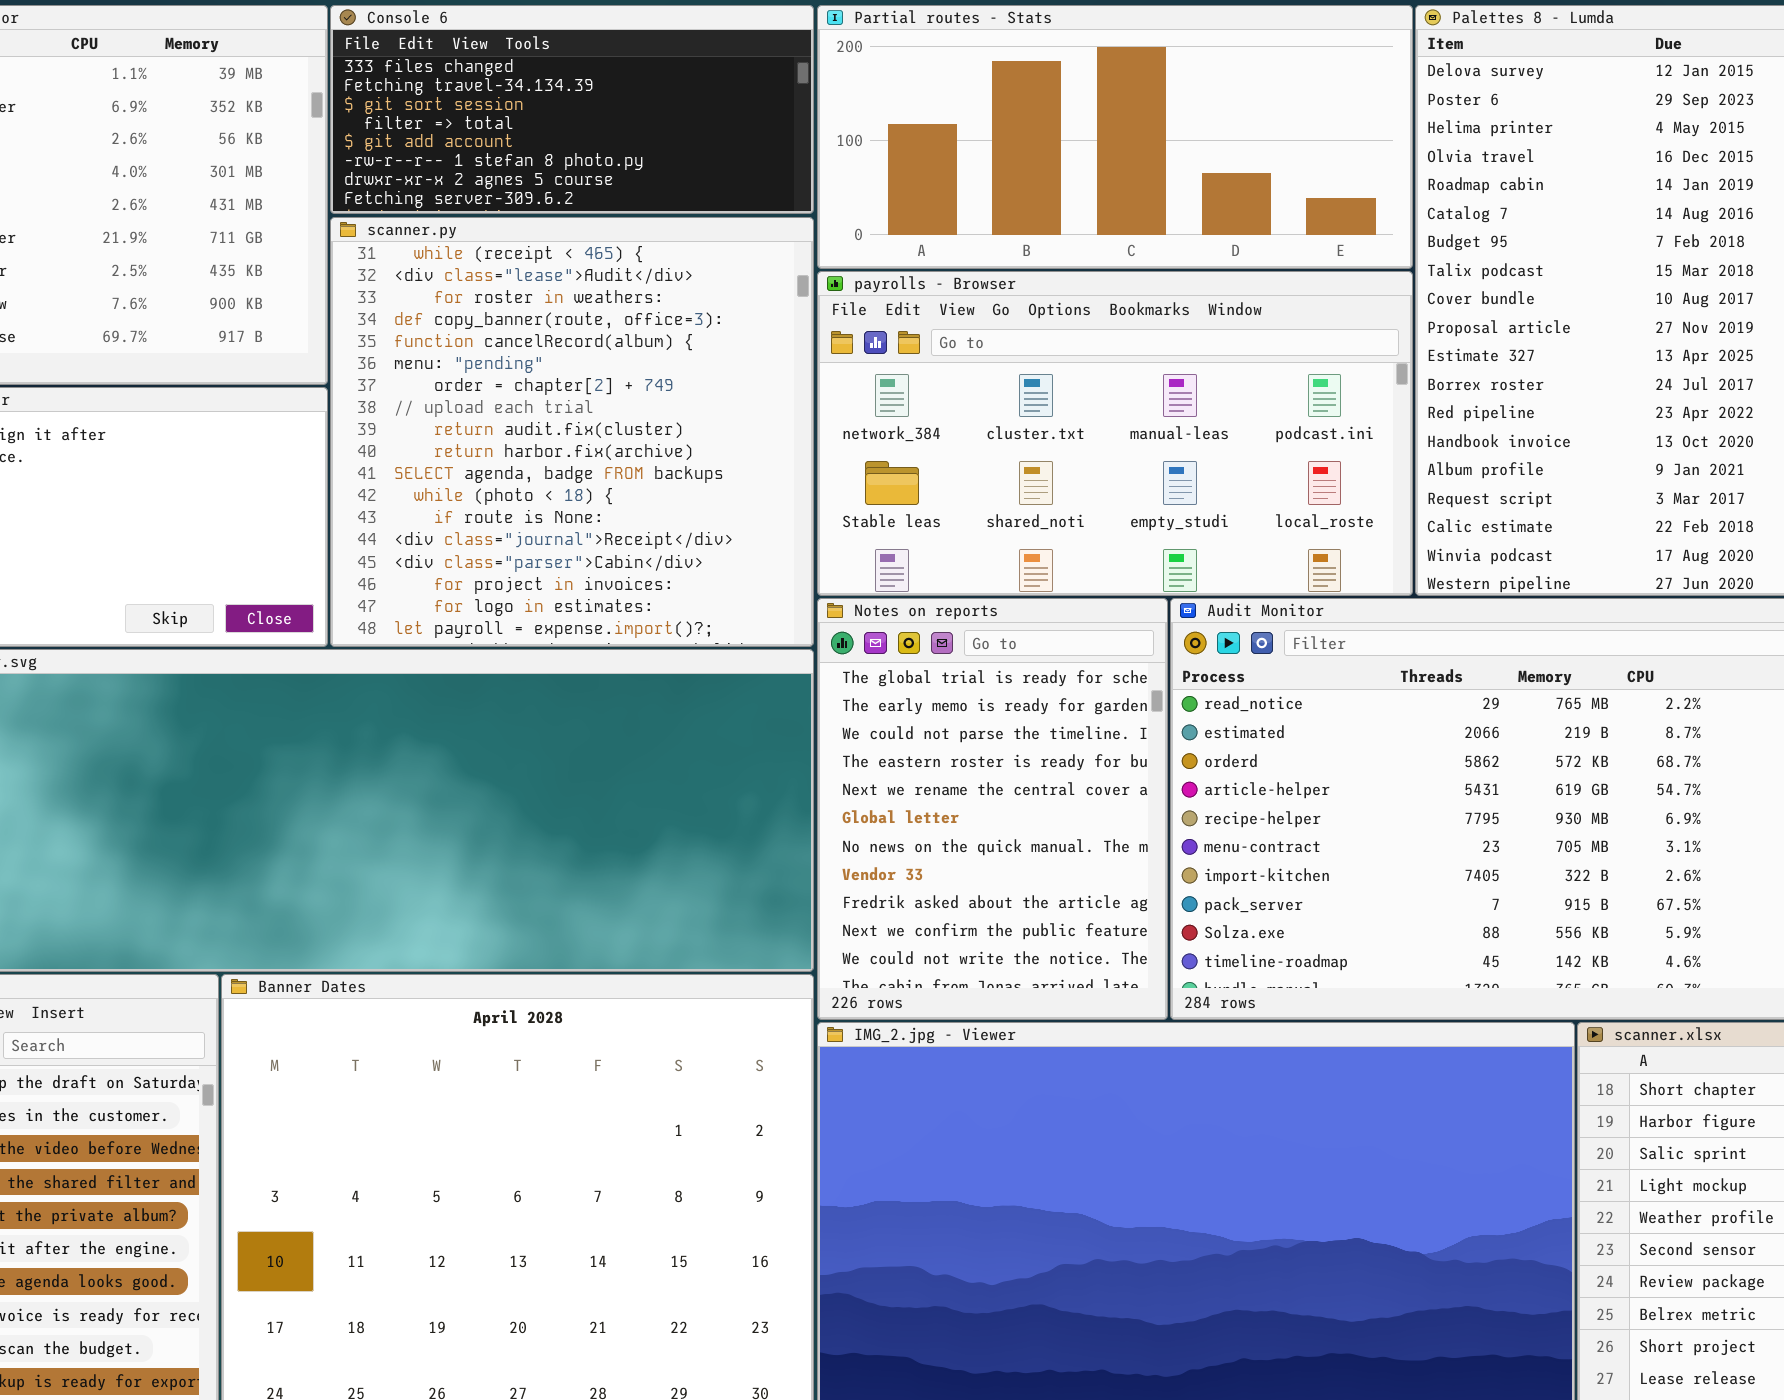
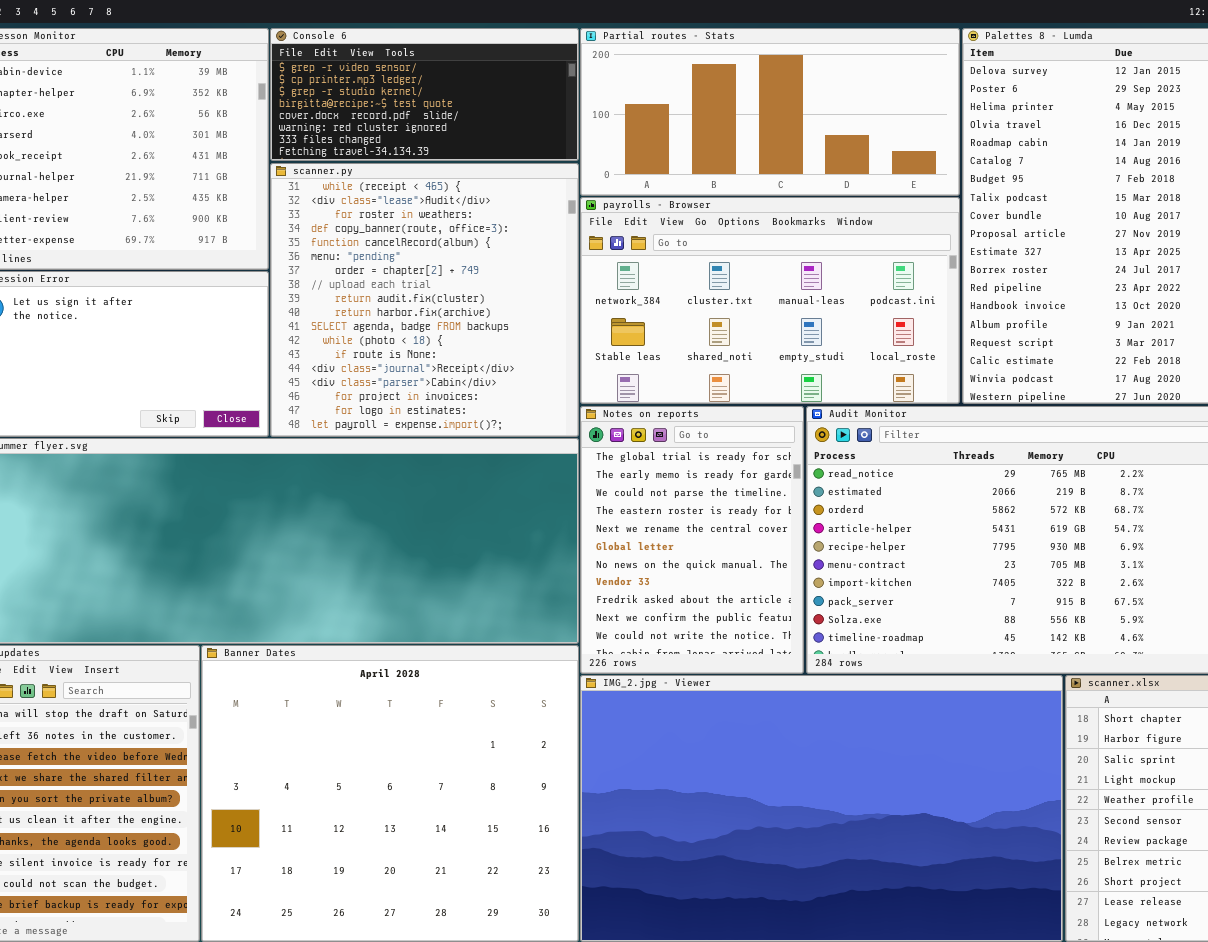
Console 6: [330,5,814,214] -> [270,28,579,161], scrolled up 6 rows

